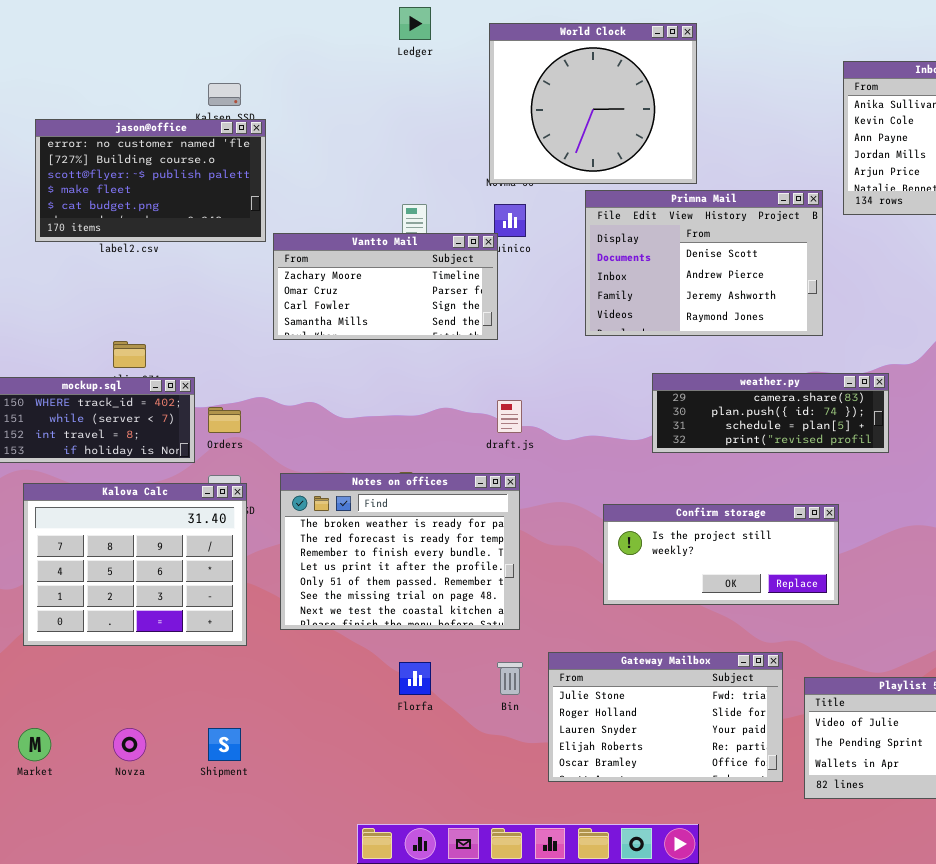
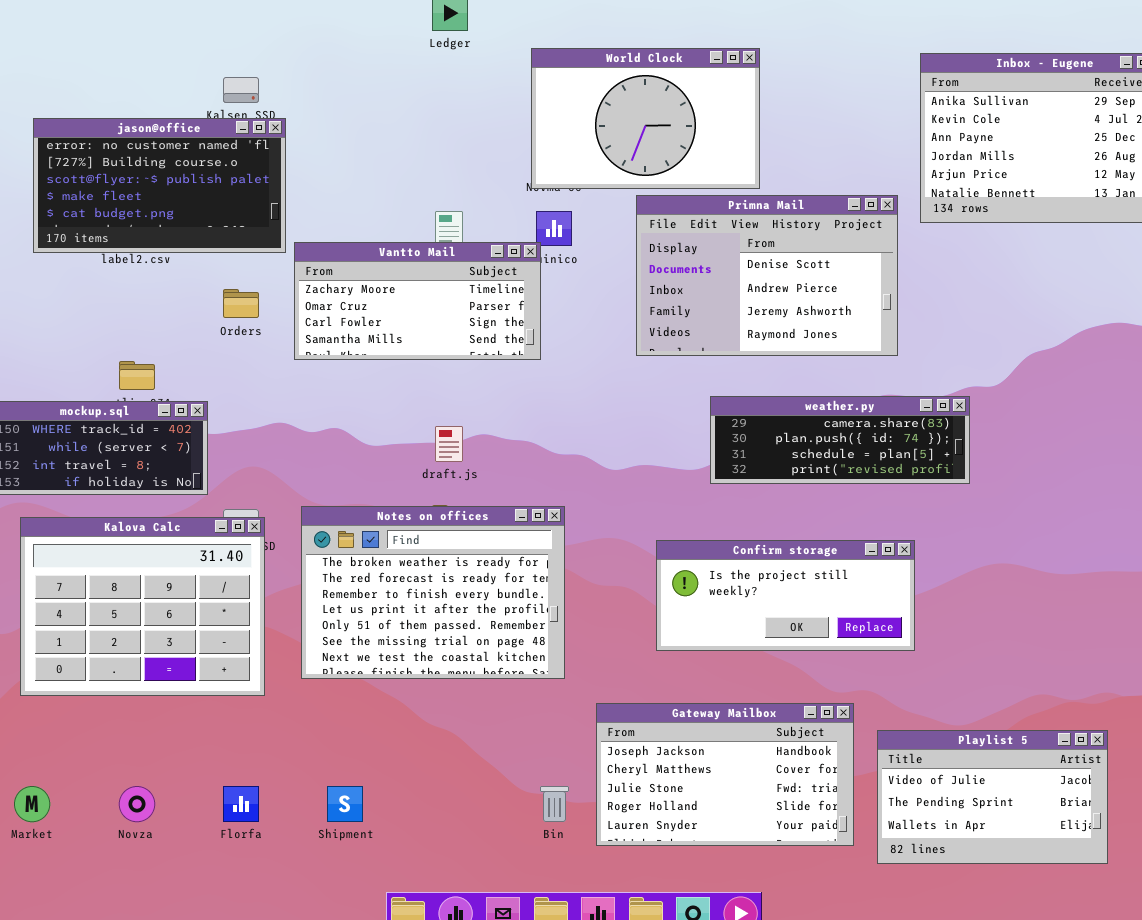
World Clock: [489,23,697,184] -> [531,48,760,189], resized
draft.js: [497,400,522,433] -> [435,426,463,462], moved
Orders: [208,407,241,433] -> [223,289,259,318], moved
Gateway Mailbox: [548,652,783,782] -> [596,703,854,846], scrolled up 2 rows
Florfa: [399,662,431,695] -> [223,786,259,822], moved
Bin: [497,662,523,695] -> [540,786,569,822], moved
Shipment: [208,728,241,761] -> [327,786,363,822], moved

